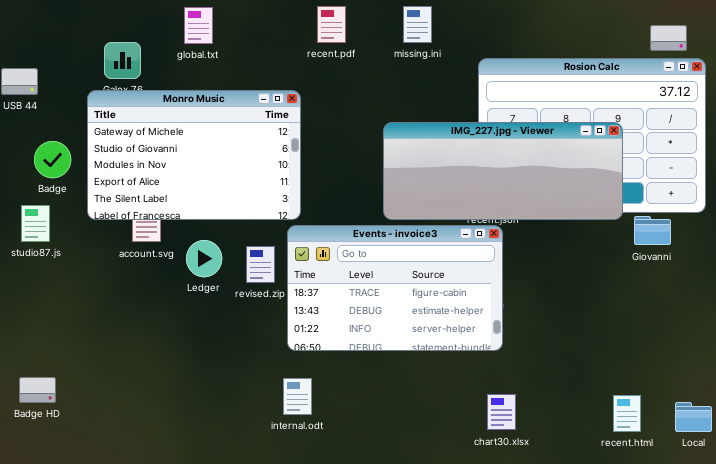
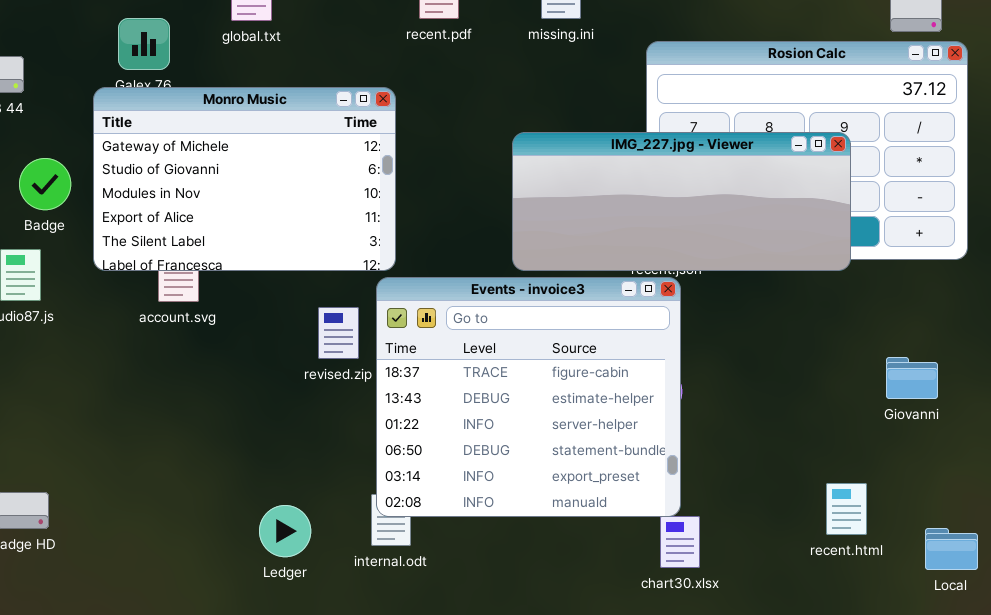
Giovanni: [634,216,671,245] -> [886,357,938,399], moved
Events - invoice3: [287,225,503,351] -> [376,277,681,517], resized
Ledger: [186,240,222,277] -> [259,505,311,557], moved
recent.html: [613,395,641,432] -> [826,483,867,535], moved

